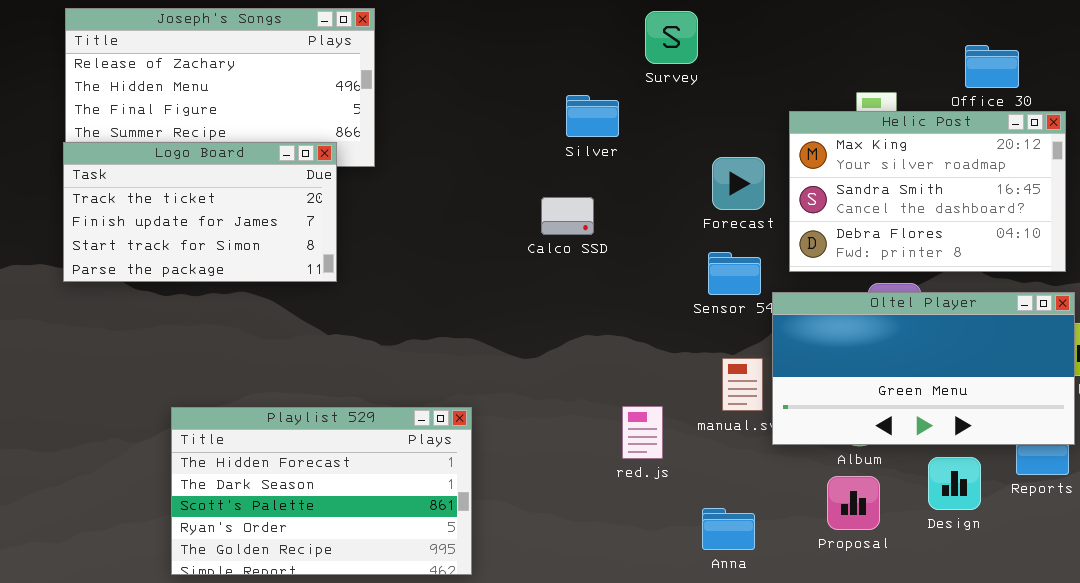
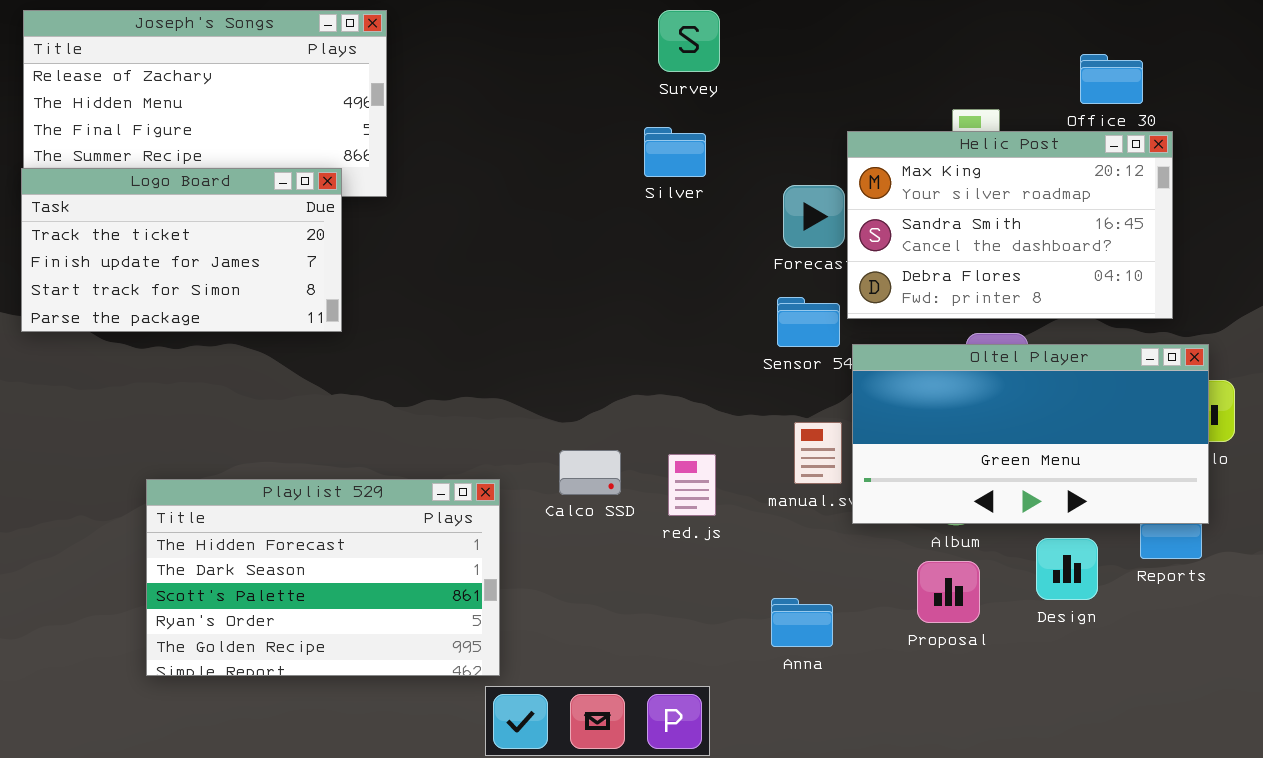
Survey: [645,11,698,64] -> [658,10,720,72], moved
Silver: [566,95,619,137] -> [644,127,706,177], moved
Helic Post: [789,111,1066,272] -> [847,131,1173,319], moved
Calco SSD: [541,197,594,235] -> [559,450,621,495], moved
red.js: [622,406,663,459] -> [668,454,716,516], moved

